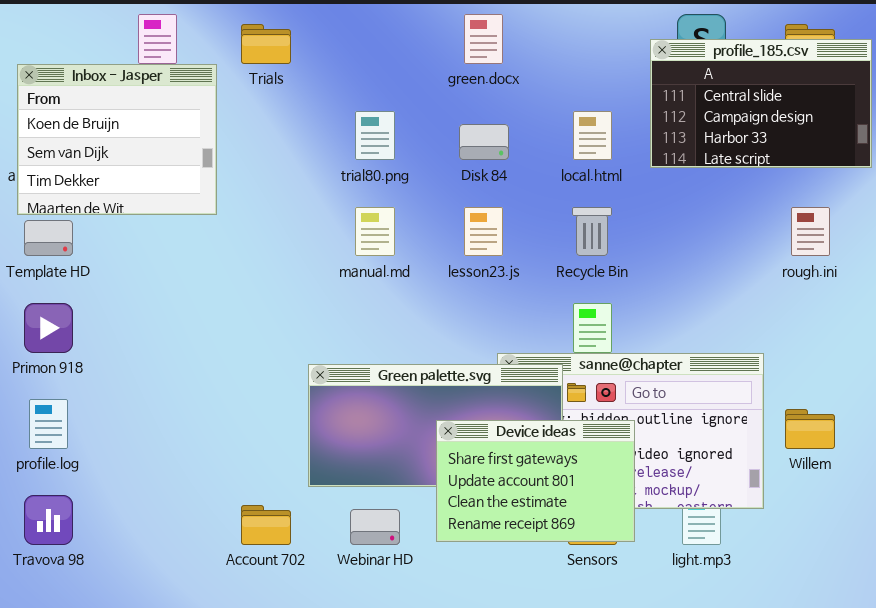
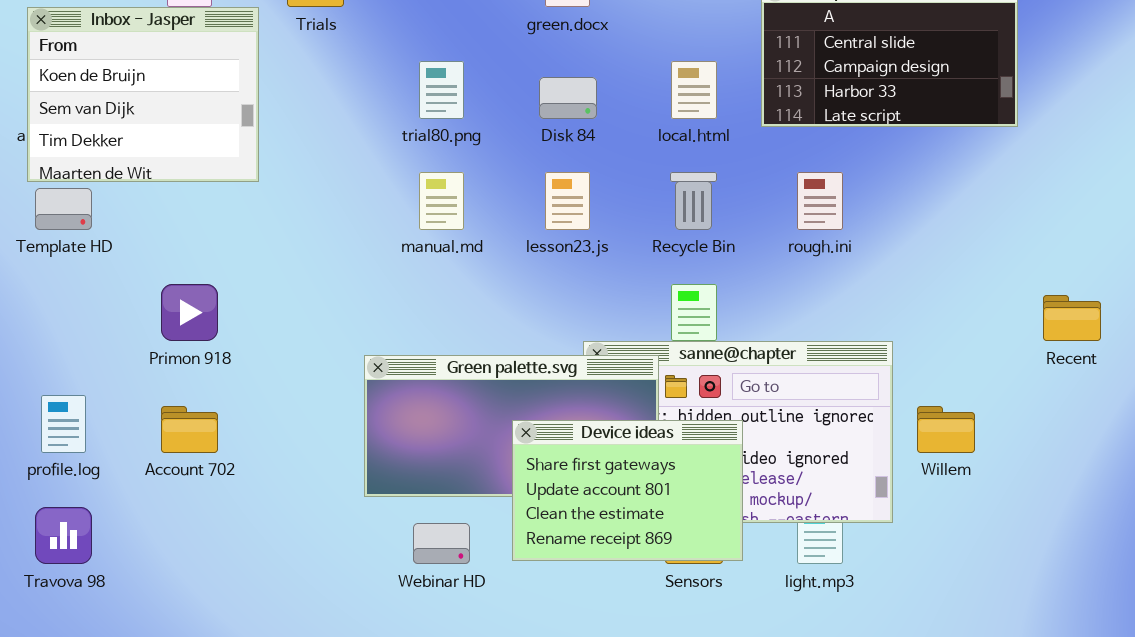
rough.ini: [791,207,830,256] -> [797,172,843,230], moved
Primon 918: [24,303,73,353] -> [161,284,218,341], moved
Account 702: [241,505,291,545] -> [161,406,218,453], moved

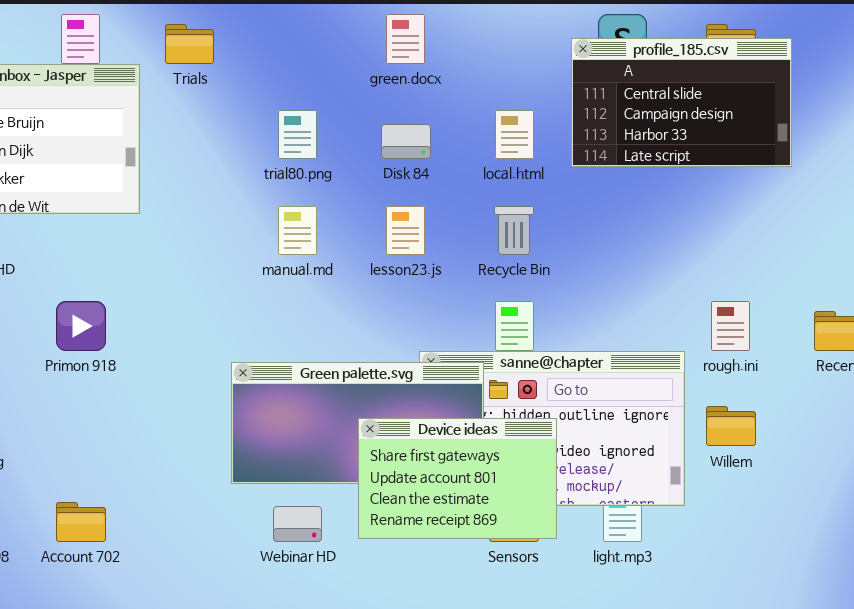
rough.ini: [797,172,843,230] -> [711,301,750,351], moved
Account 702: [161,406,218,453] -> [56,502,106,542], moved

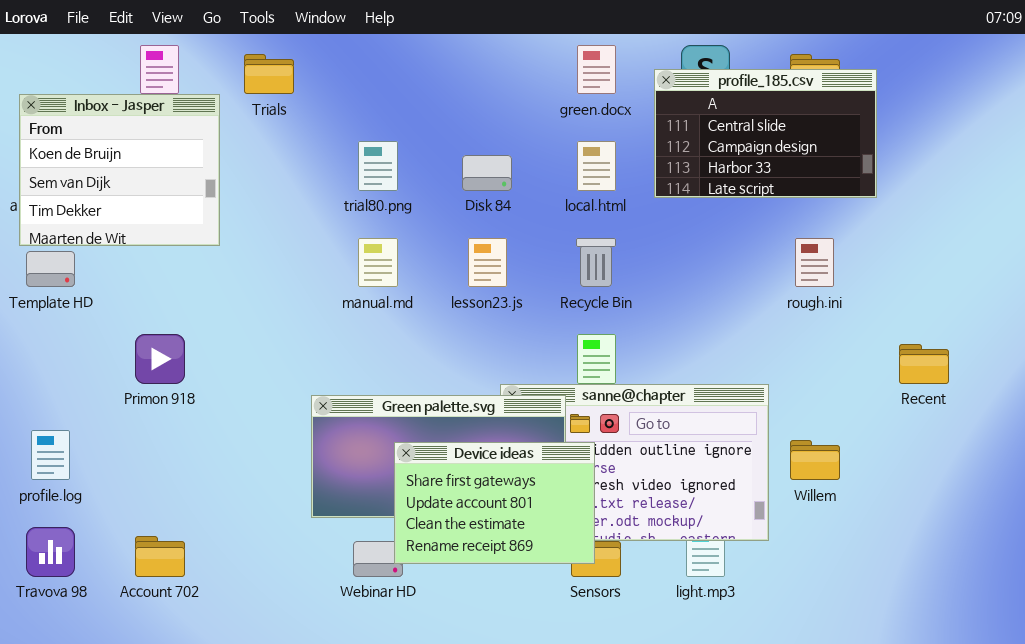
green.docx: [386,14,425,64] -> [577,45,616,94], moved
rough.ini: [711,301,750,351] -> [795,238,834,287], moved
Device ideas: [358,418,557,539] -> [394,442,595,564], moved

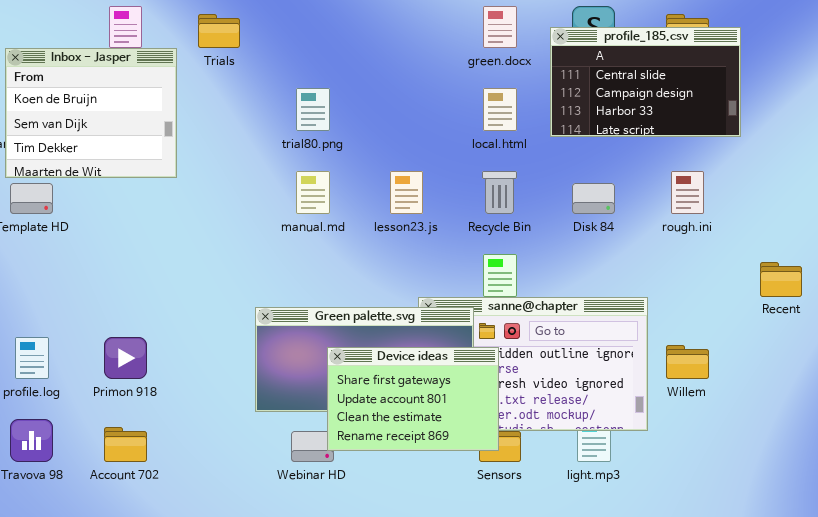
Disk 84: [462,155,512,191] -> [572,183,615,214], moved
Primon 918: [135,334,185,384] -> [104,337,147,379], moved

